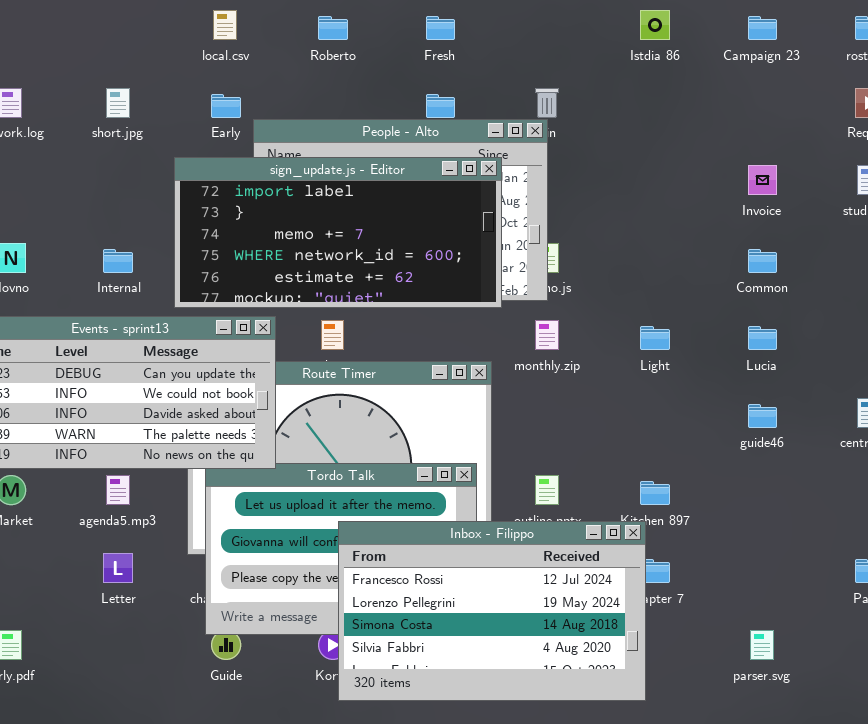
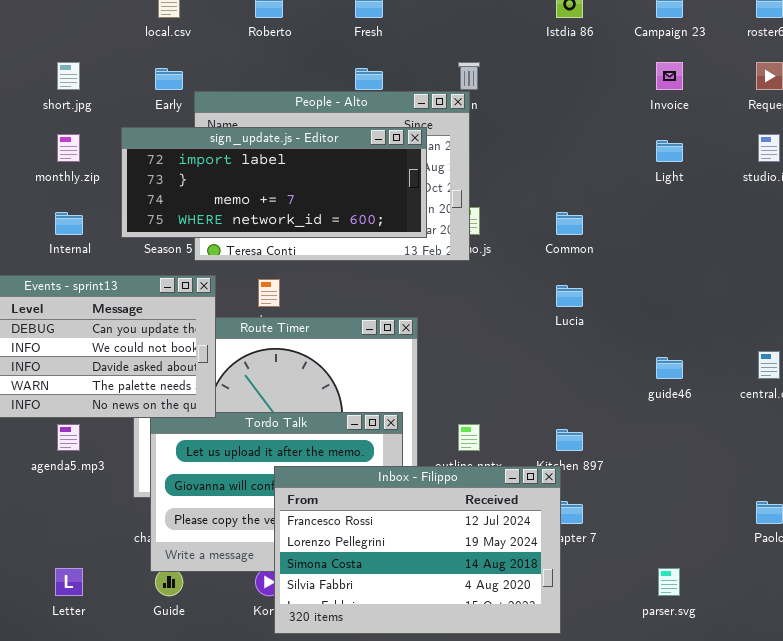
sign_update.js - Editor: [174,157,502,308] -> [121,127,427,238], resized
Invoice: [748,165,777,195] -> [656,62,683,90], moved
Common: [748,249,777,273] -> [556,212,583,235], moved
monthly.zip: [535,320,559,350] -> [57,134,80,162], moved
Light: [640,326,670,350] -> [656,140,683,162], moved
Lucia: [748,326,777,350] -> [556,285,583,307], moved
Letter: [103,553,133,583] -> [55,568,83,596], moved

